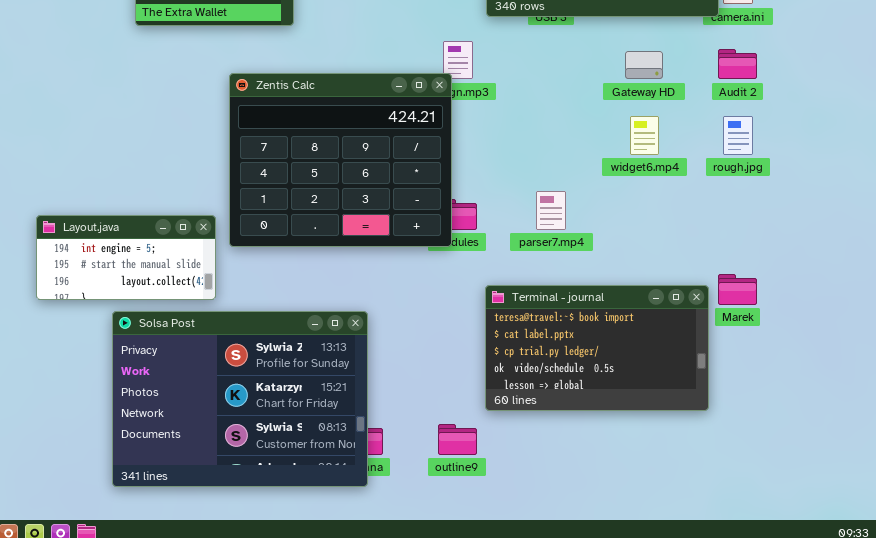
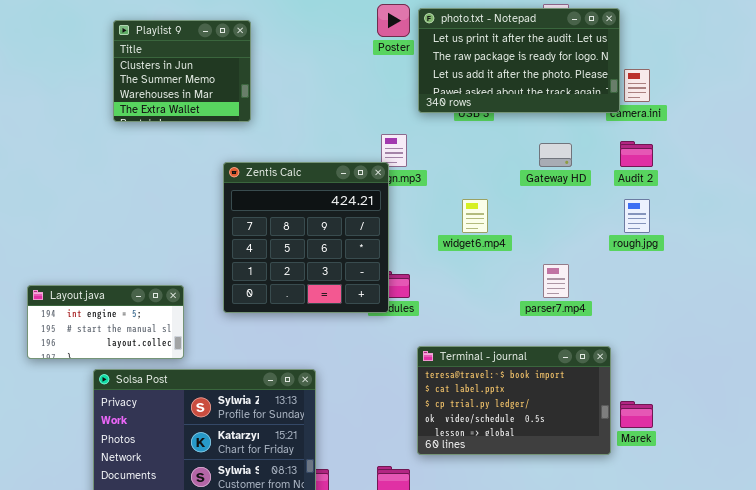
Zentis Calc: [229,73,452,247] -> [223,162,389,313], resized
widget6.mp4: [630,116,659,155] -> [462,199,488,233], moved
parser7.mp4: [536,191,566,230] -> [543,264,569,298], moved
Marek: [718,274,757,305] -> [620,401,653,428], moved

